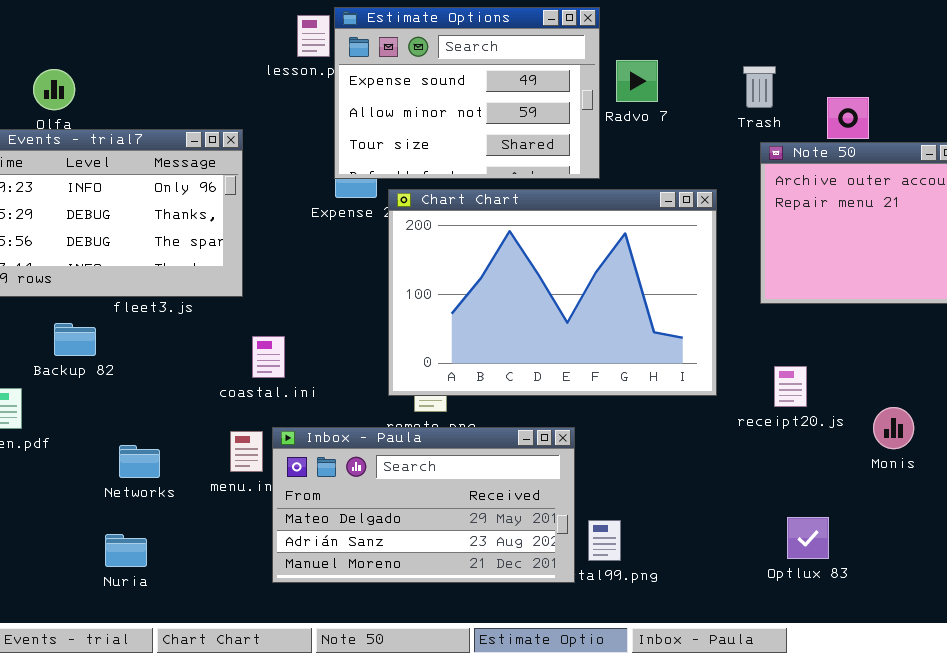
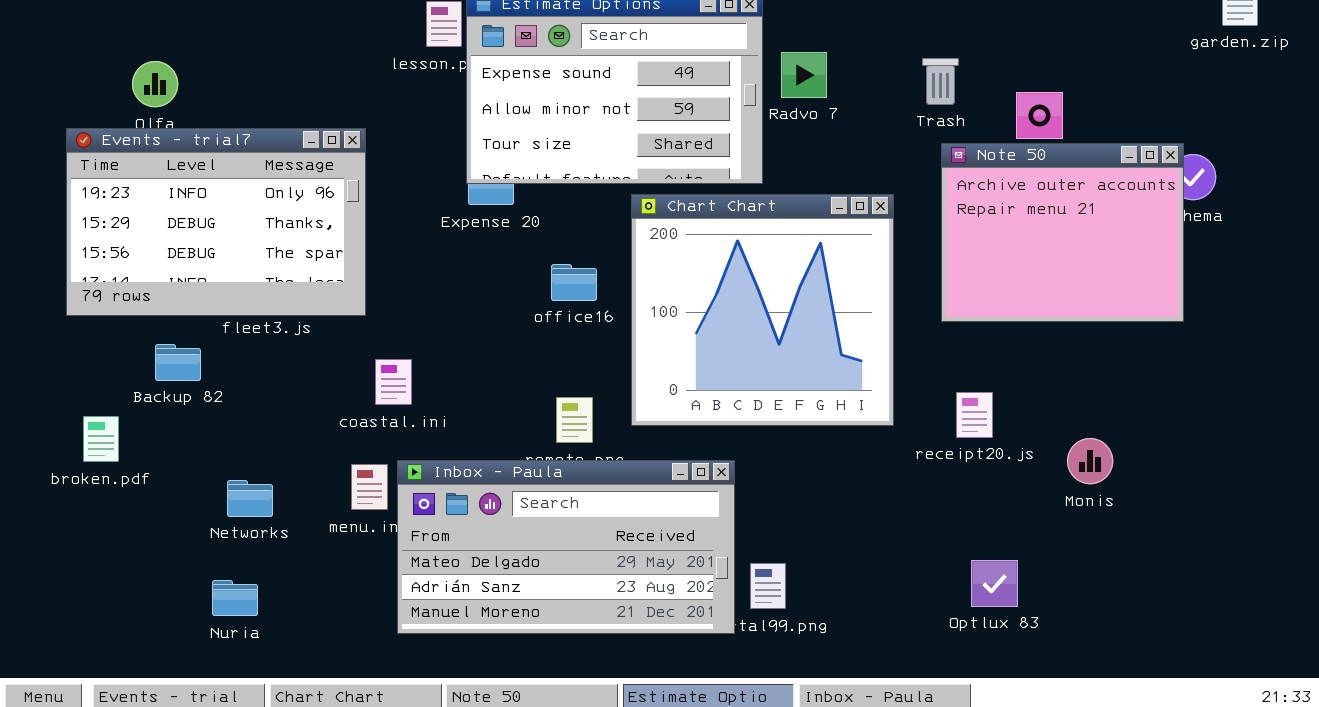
Chart Chart: [388,189,717,396] -> [631,194,894,426], resized

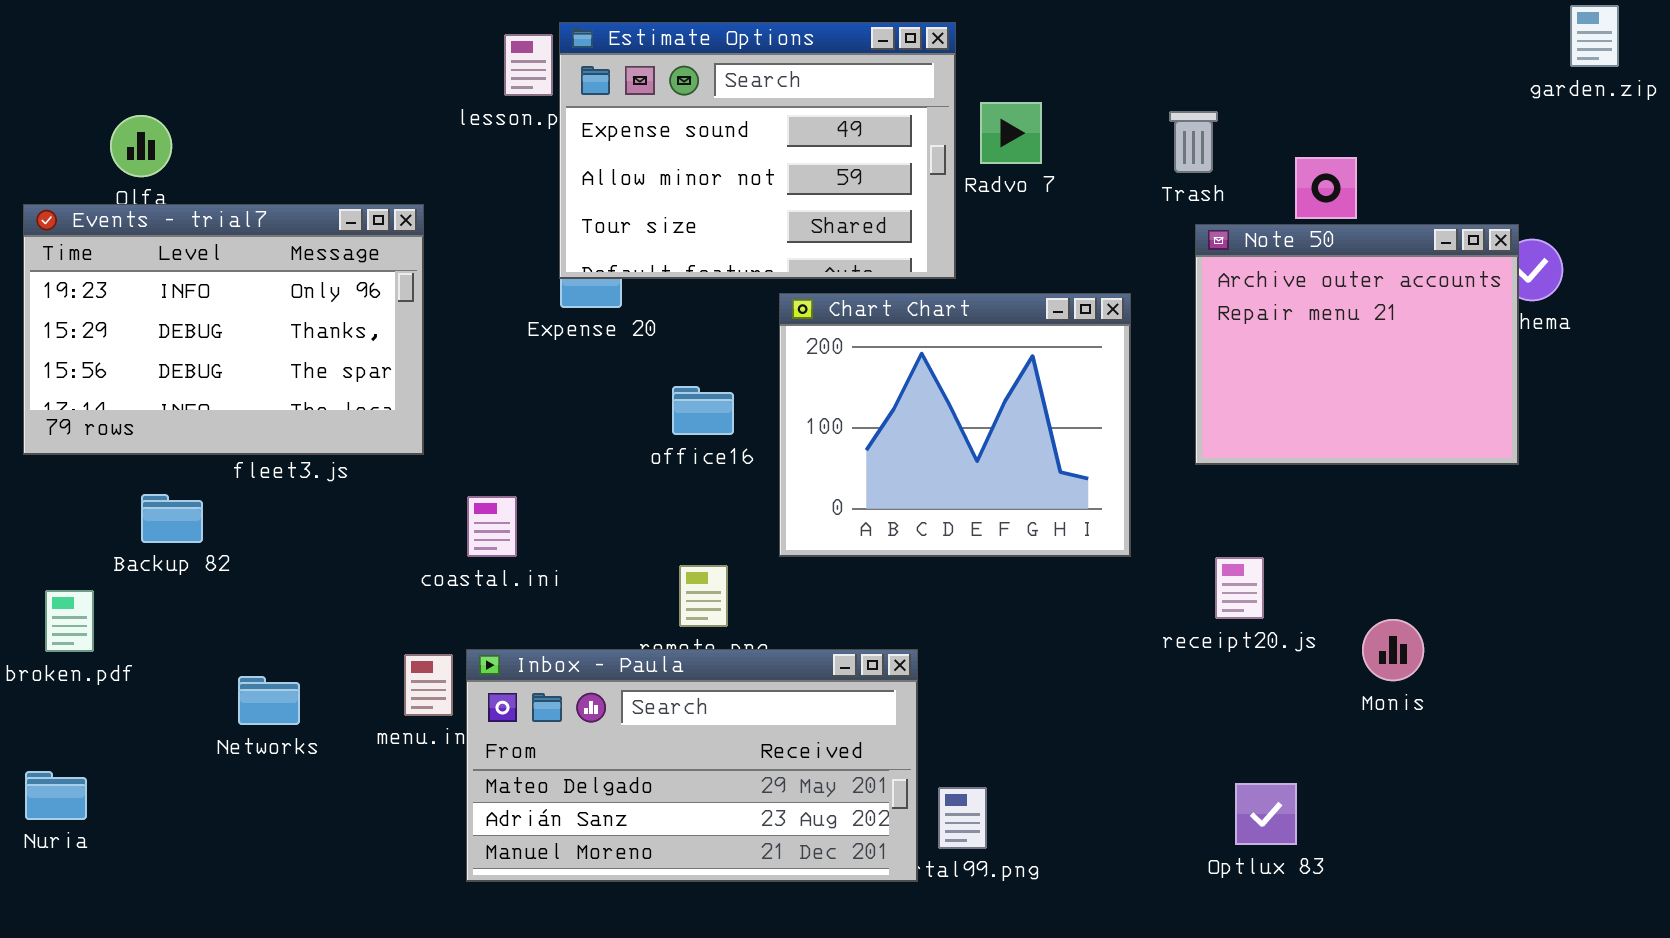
Chart Chart: [631,194,894,426] -> [779,293,1131,557], resized
coastal.ini: [375,359,412,405] -> [467,496,517,557], moved
Nuria: [212,580,258,616] -> [25,771,87,820], moved

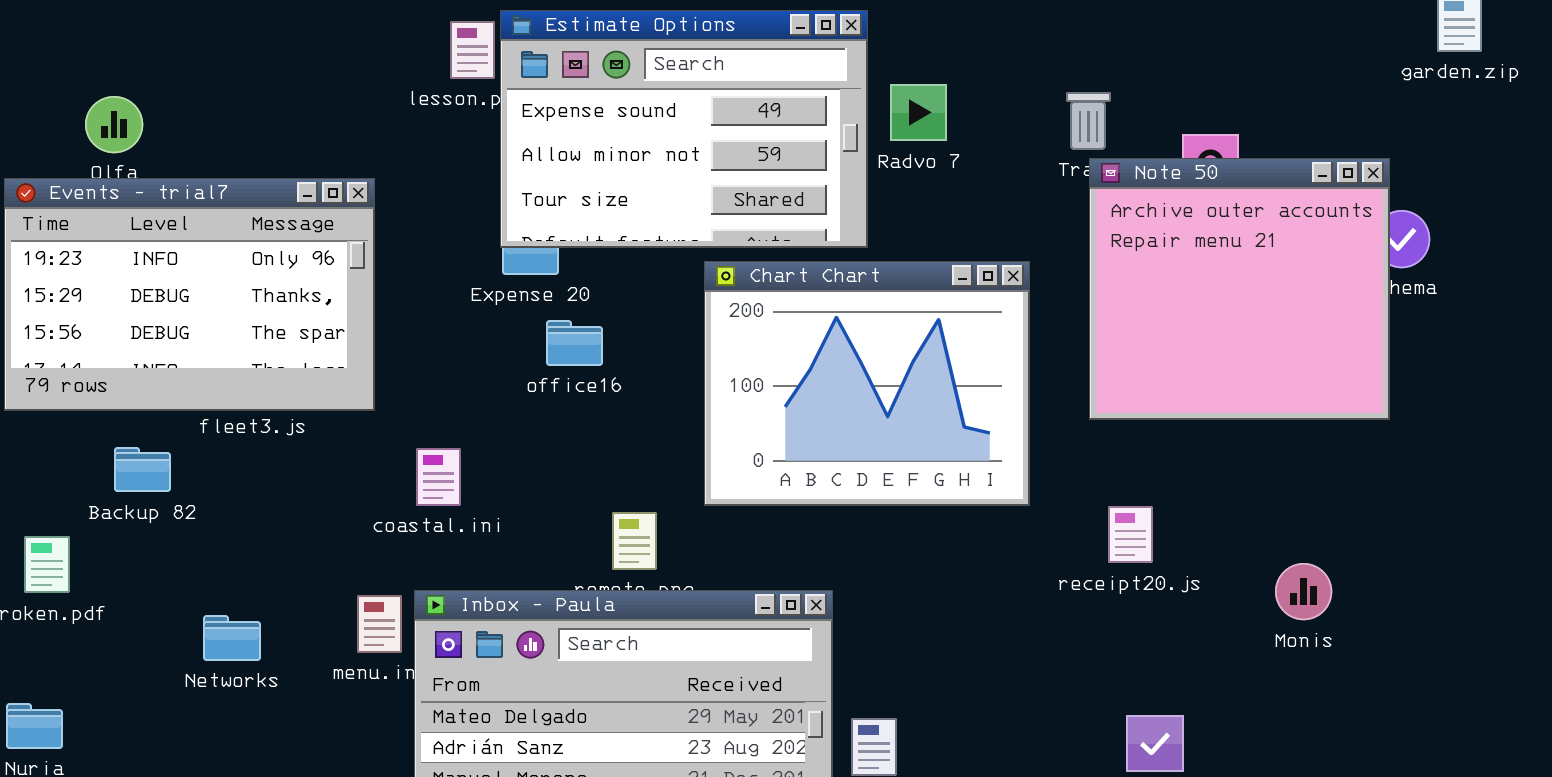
Note 50: [1195,224,1519,465] -> [1089,158,1390,420], resized
office16: [672,386,734,435] -> [546,320,603,366], moved
Monis: [1362,619,1424,681] -> [1275,563,1332,620], moved

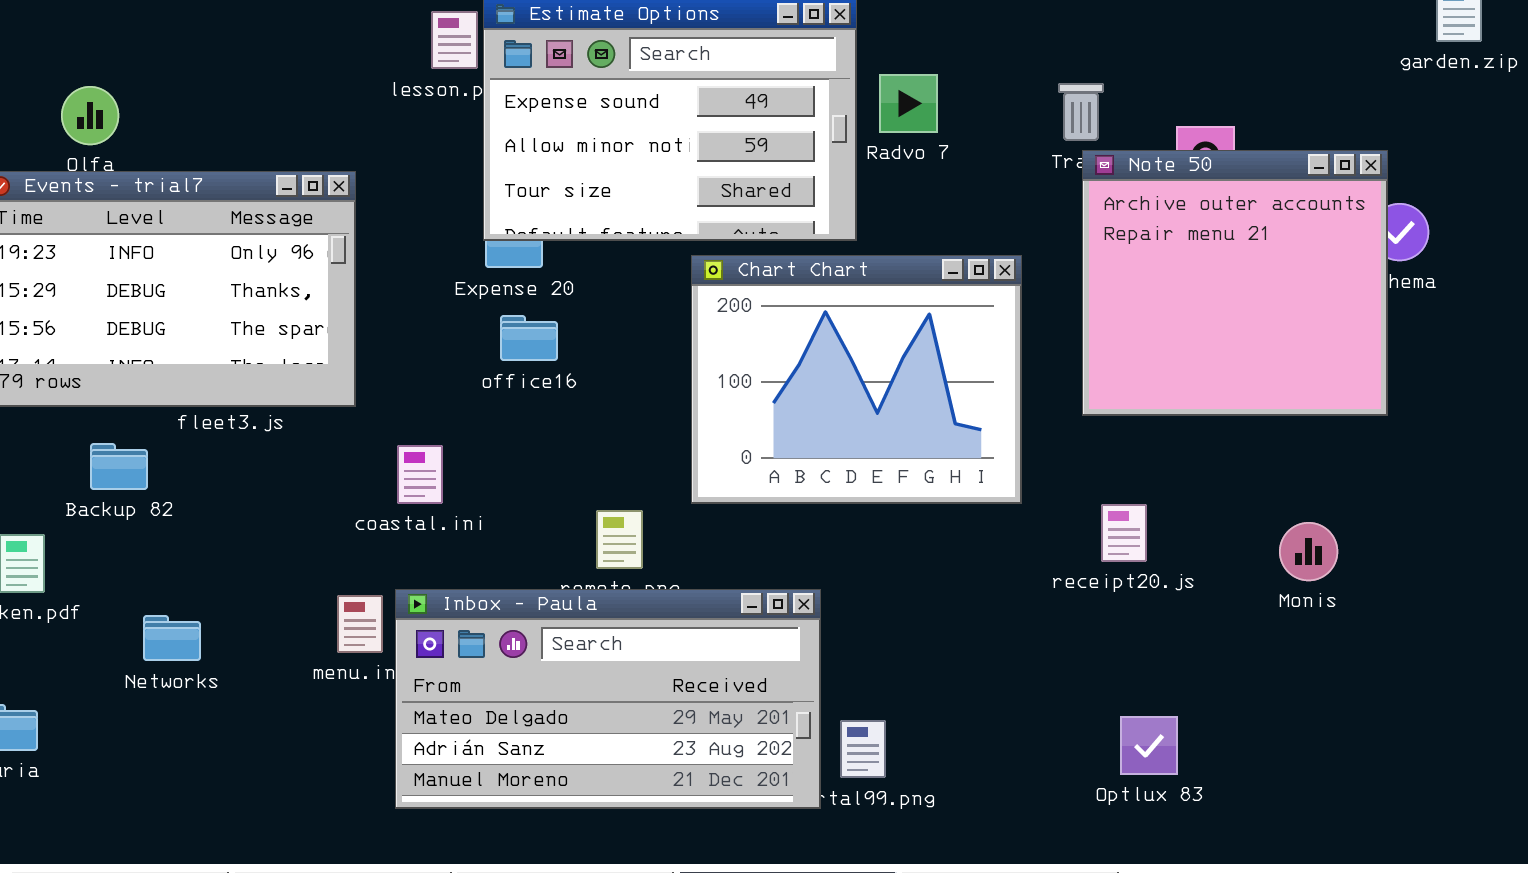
office16: [546,320,603,366] -> [500,315,558,361], moved
Monis: [1275,563,1332,620] -> [1279,522,1338,581], moved
Networks: [203,615,261,661] -> [143,615,201,661], moved

